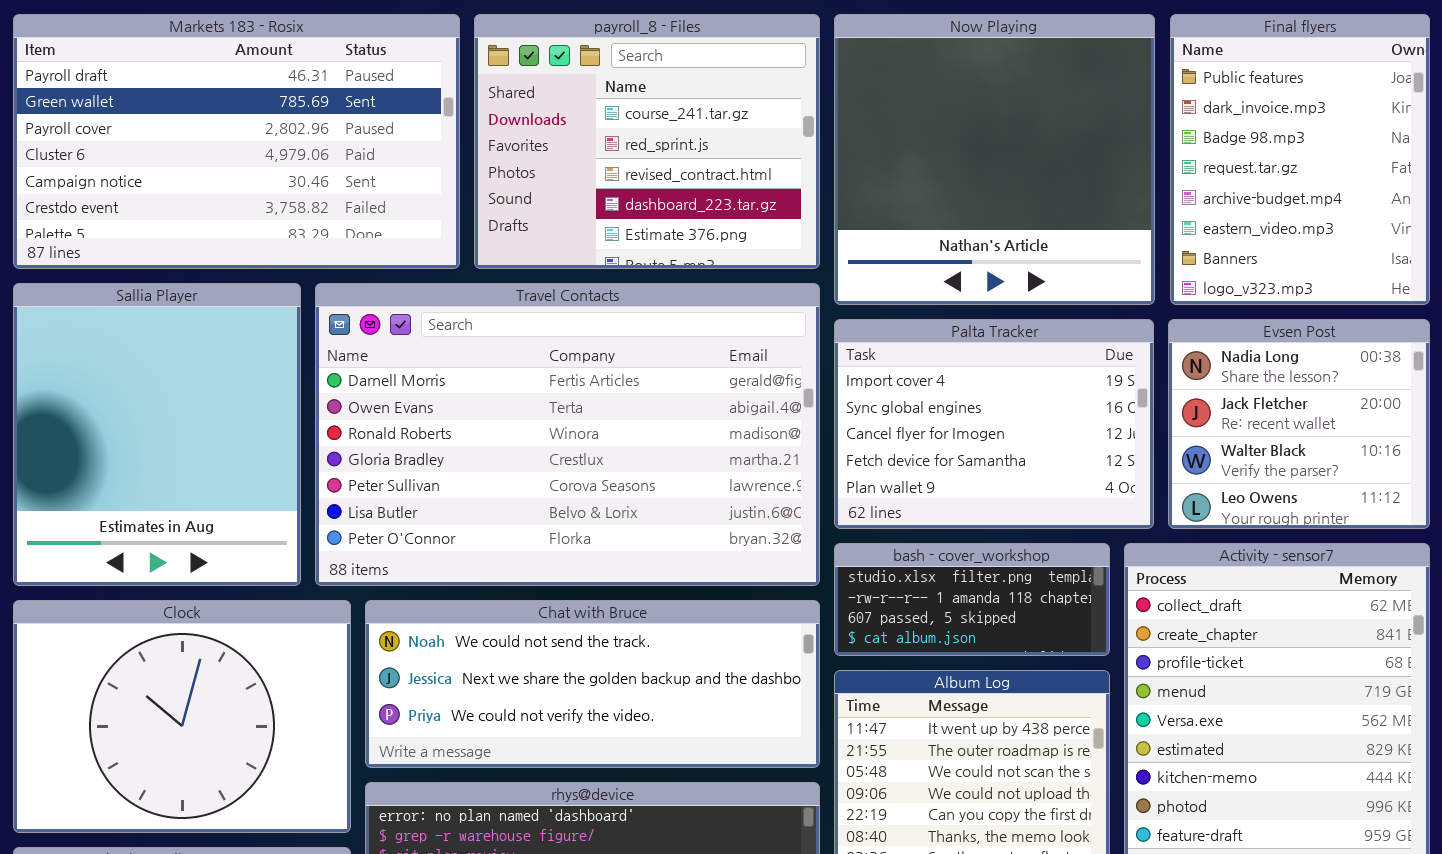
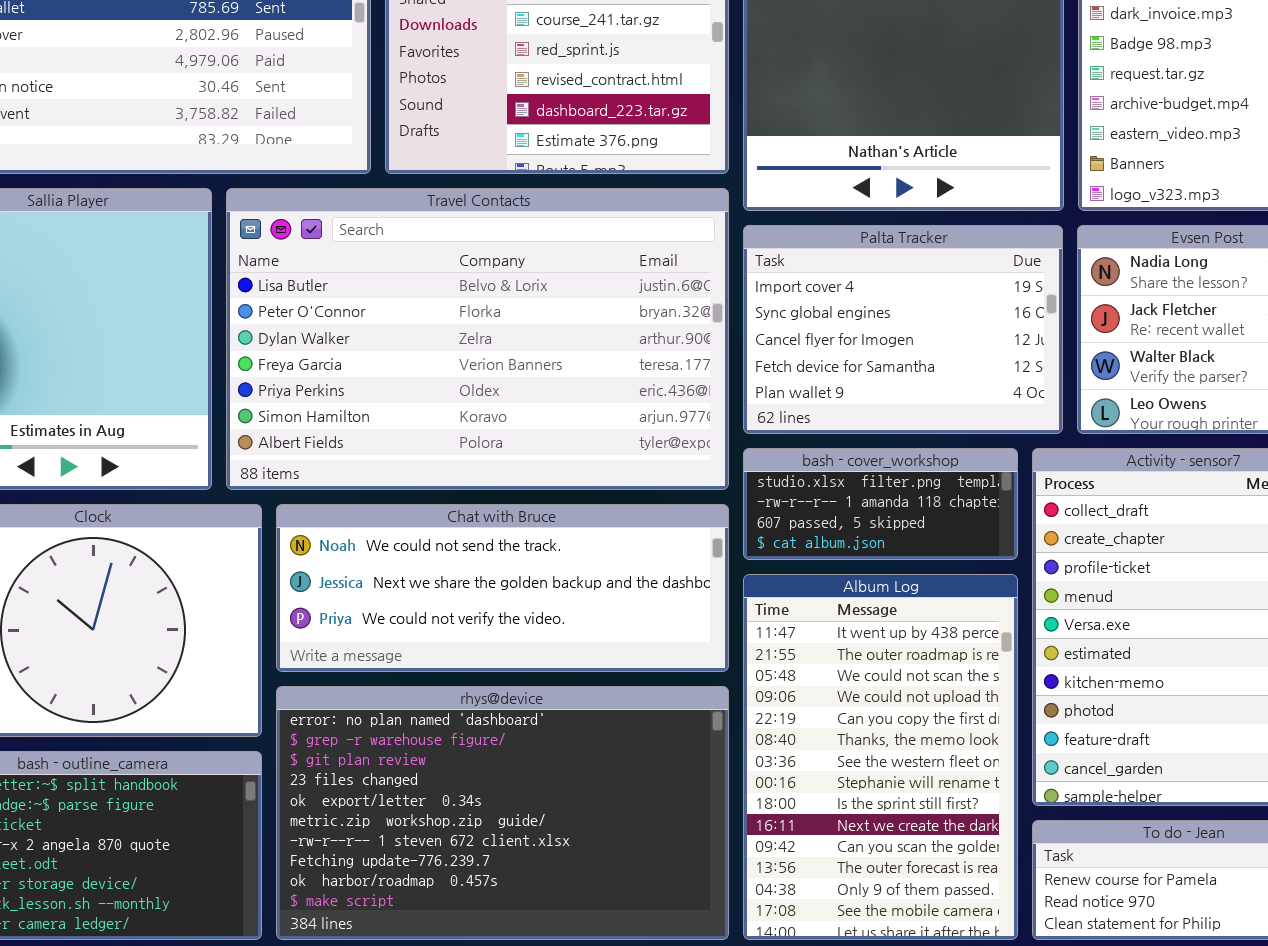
Travel Contacts: [315,283,820,586] -> [226,188,729,490], scrolled down 5 rows

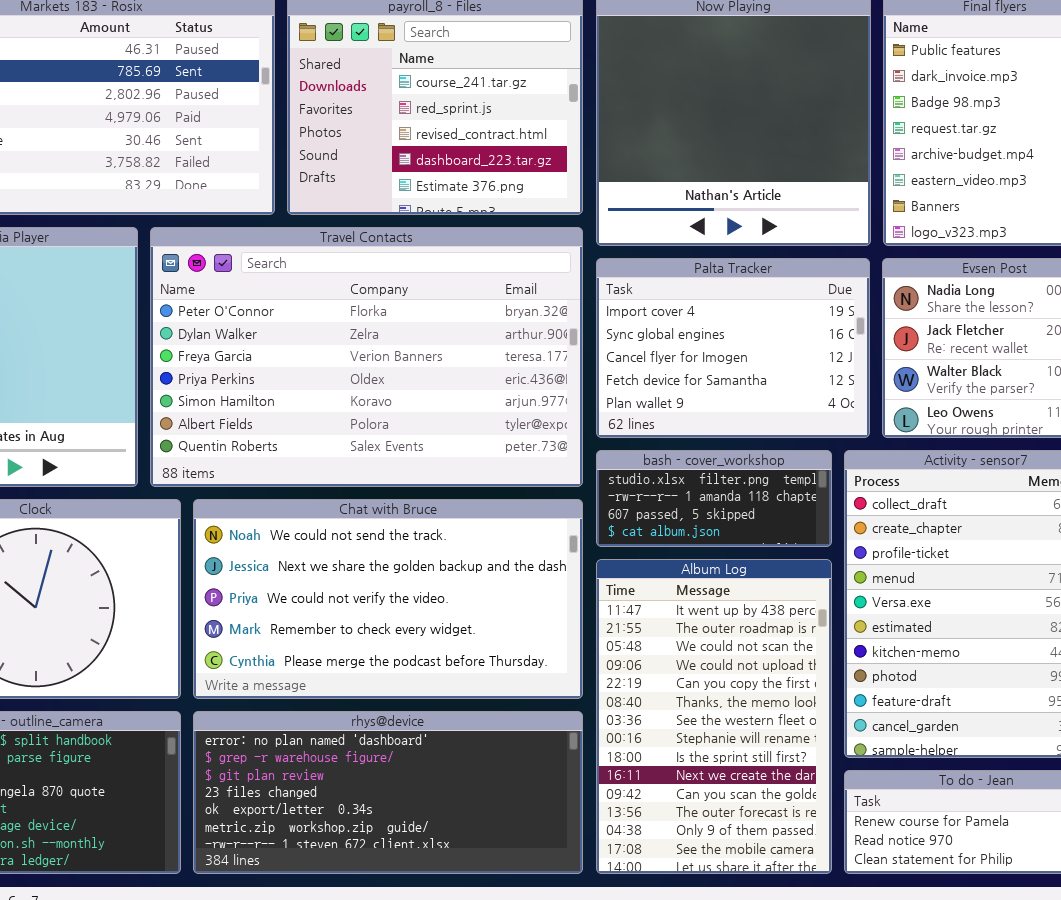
Travel Contacts: [226,188,729,490] -> [150,227,583,487], scrolled down 1 row
Chat with Bruce: [276,504,729,672] -> [193,499,583,699], resized
rhys@device: [276,686,729,940] -> [193,711,583,874], resized

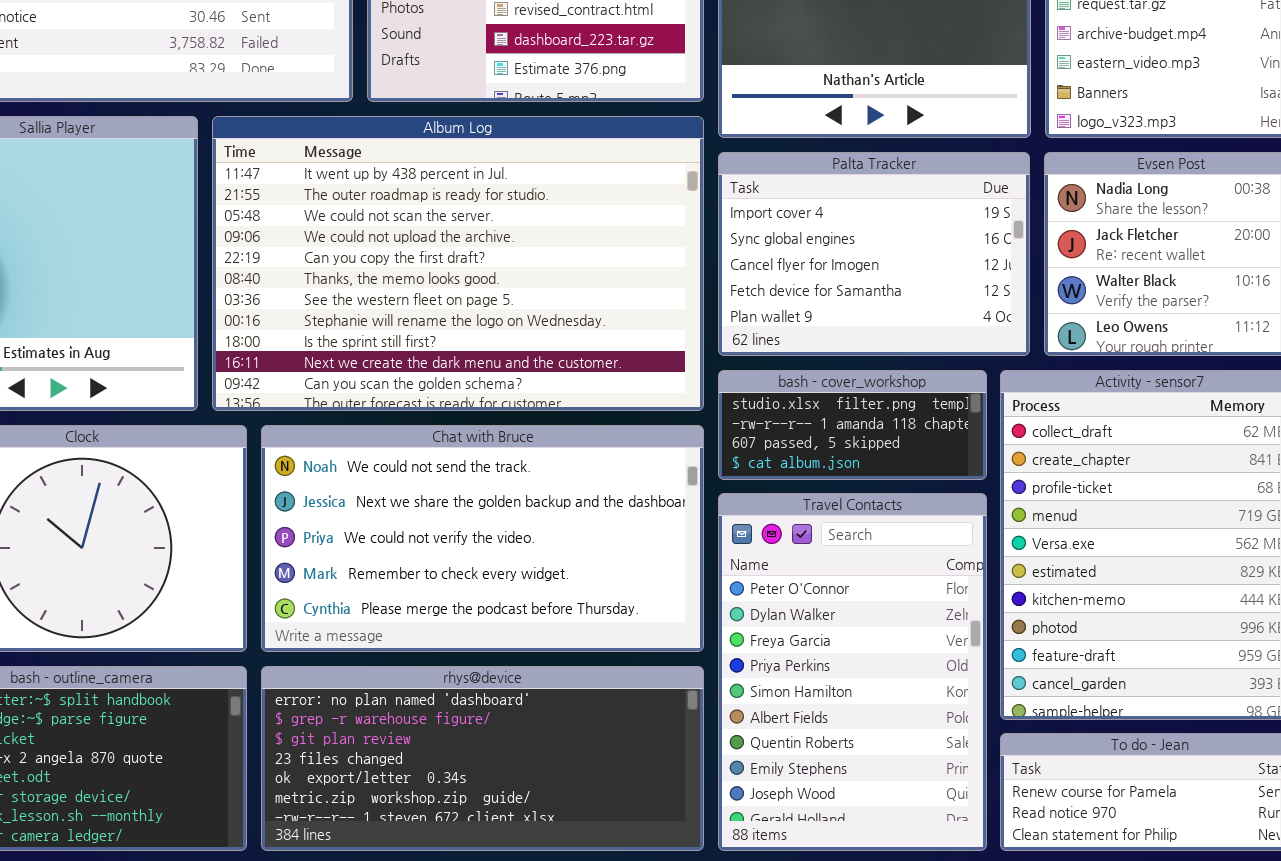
Travel Contacts: [150,227,583,487] -> [718,493,987,851], moved, resized
Album Log: [596,559,832,874] -> [212,116,704,411], moved, resized

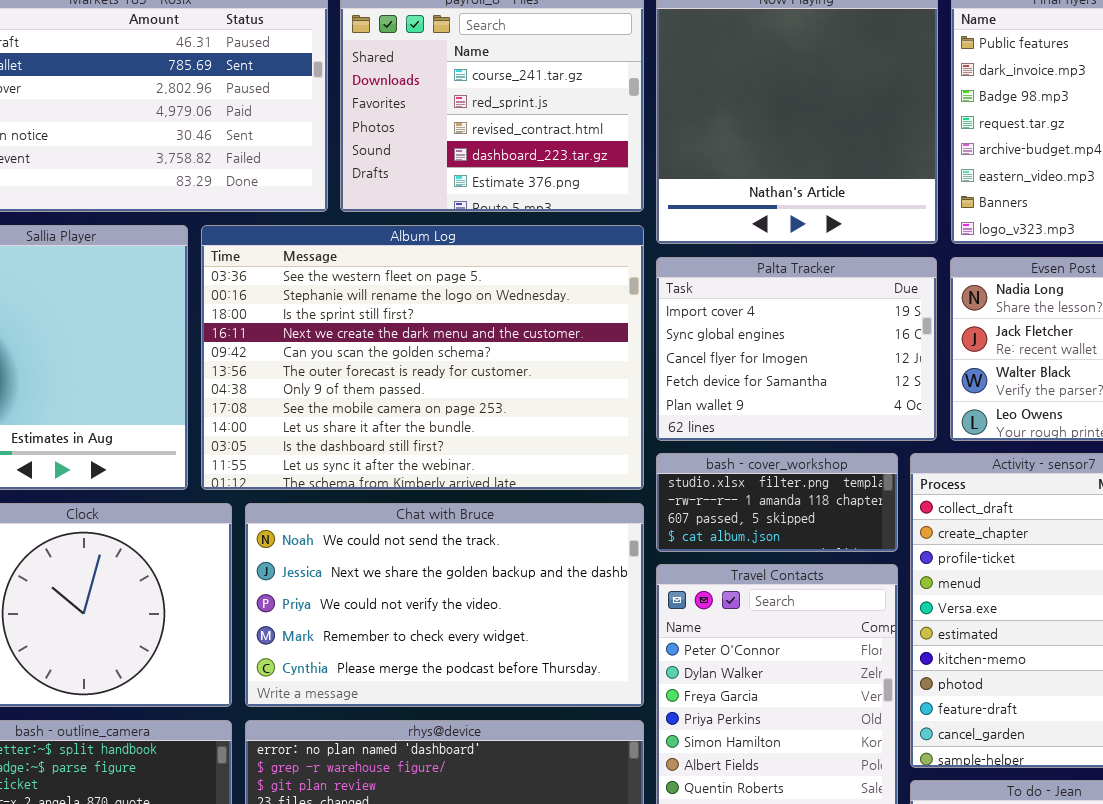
Album Log: [212,116,704,411] -> [201,225,644,490], scrolled down 6 rows

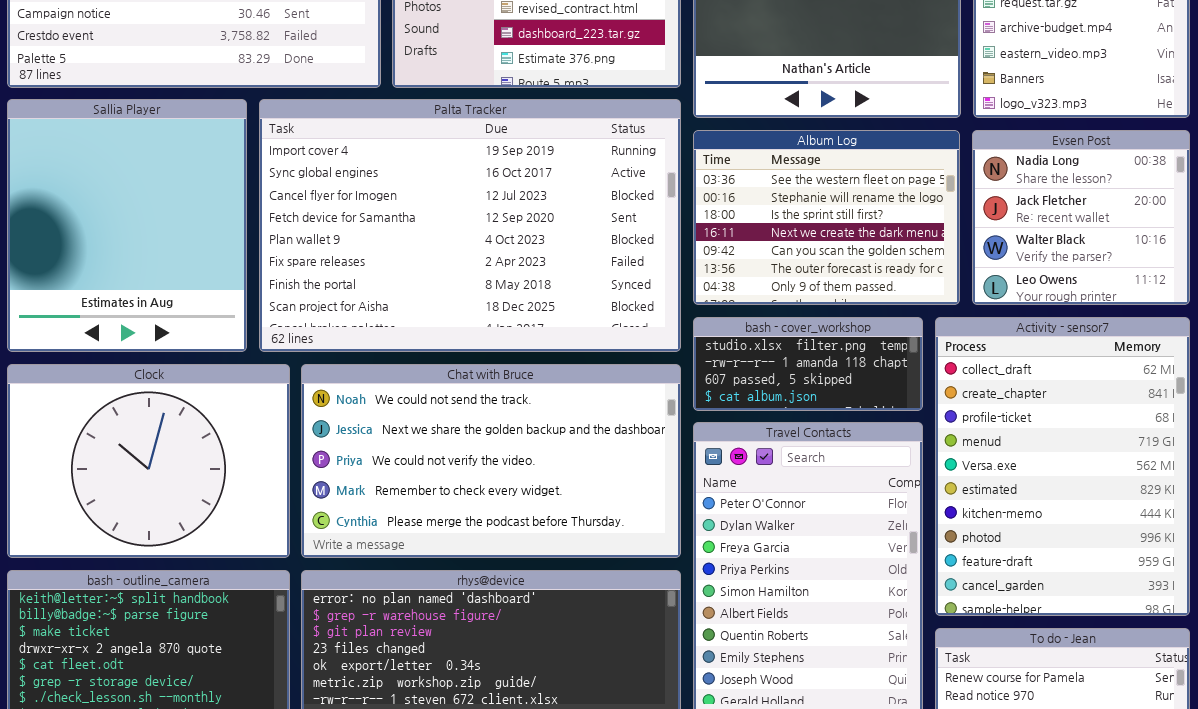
Album Log: [201,225,644,490] -> [693,130,960,305], moved, resized
Palta Tracker: [656,257,937,441] -> [259,99,681,352], moved, resized

